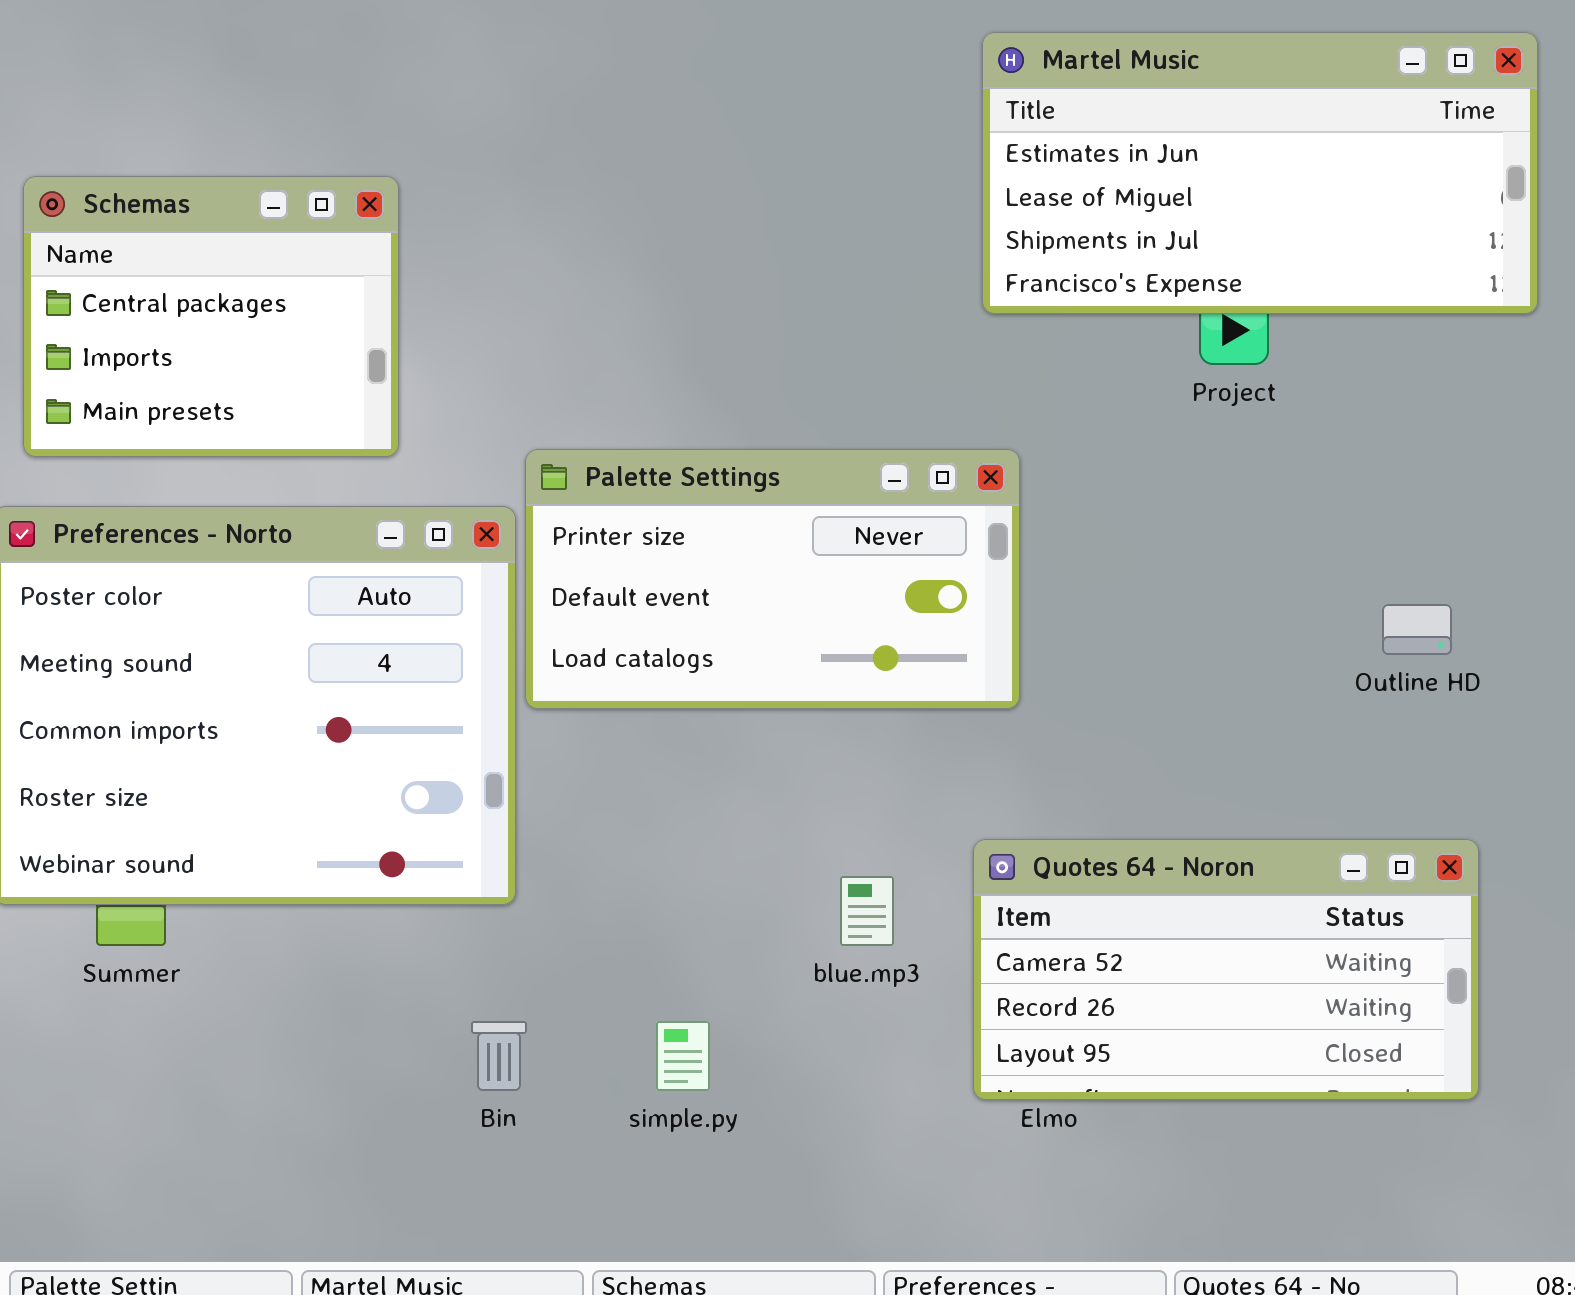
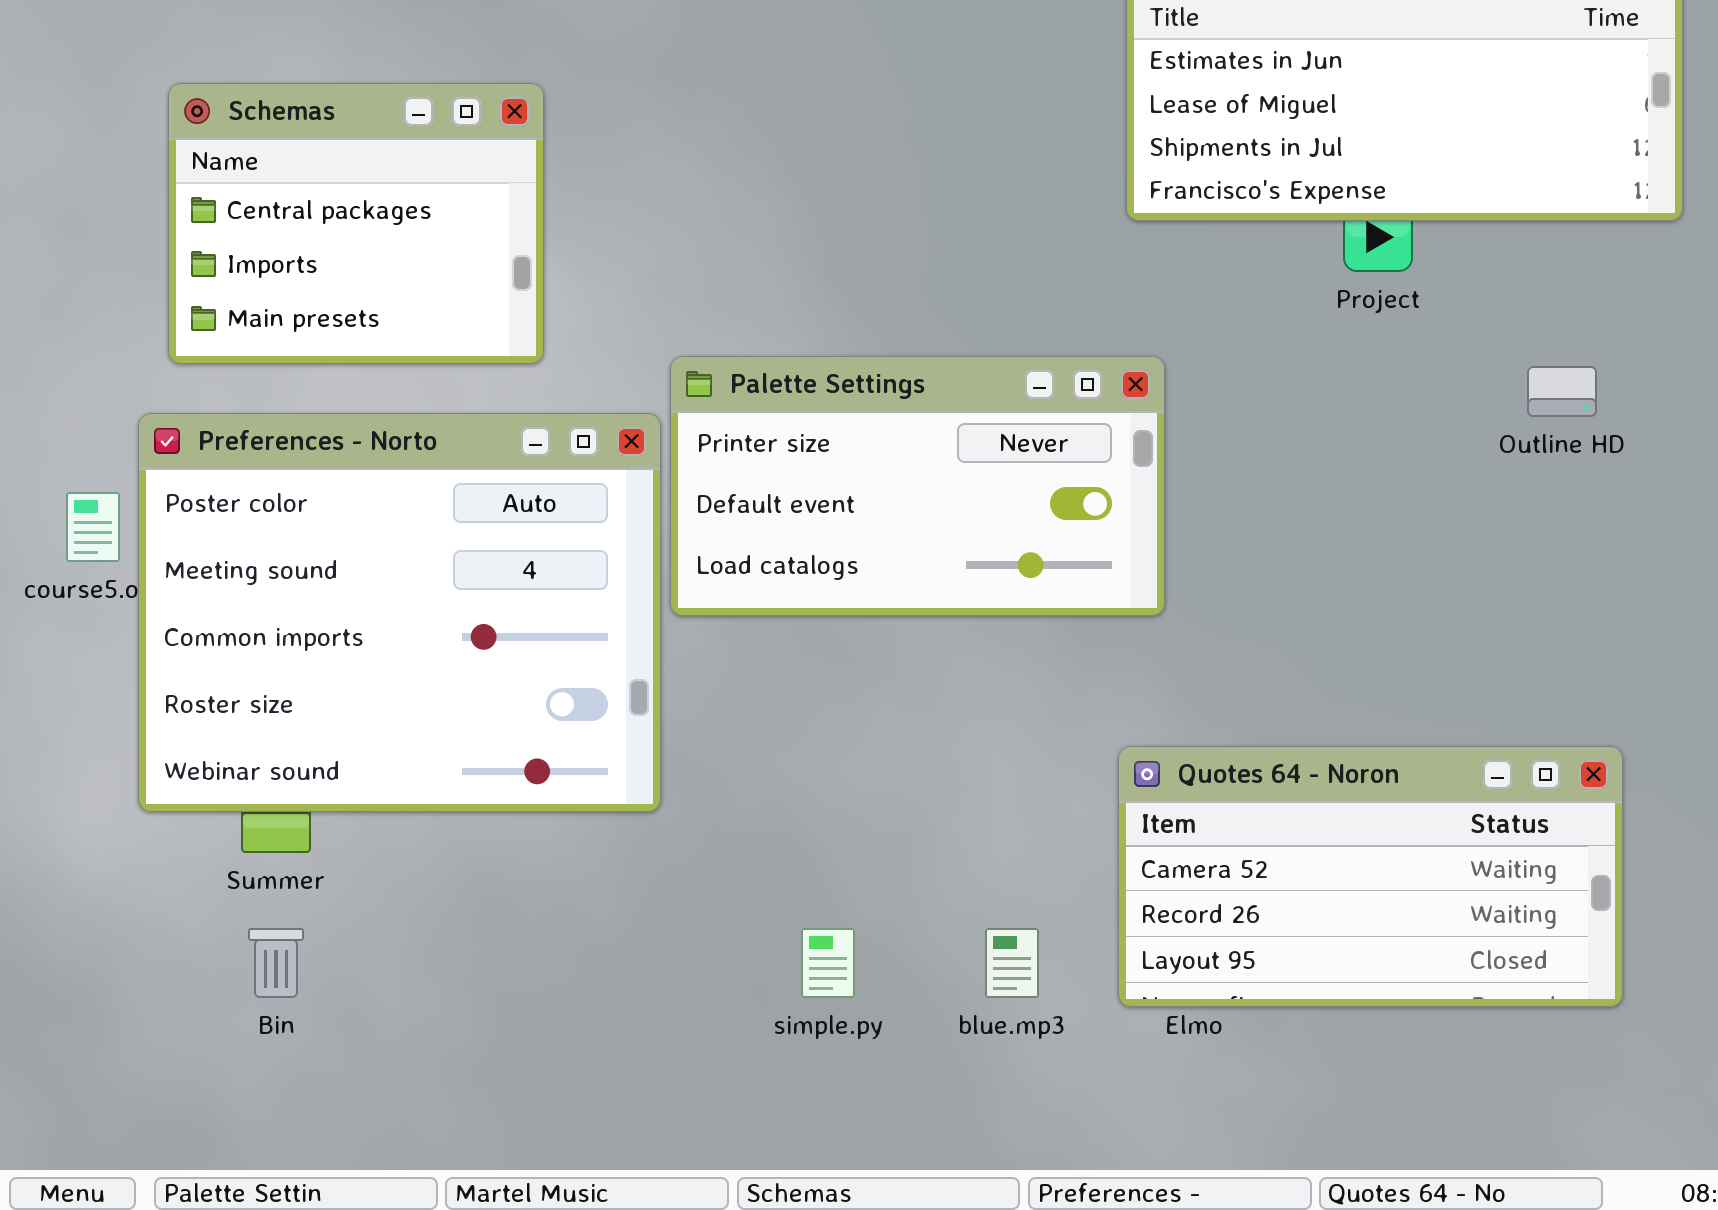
Outline HD: [1382,604,1452,655] -> [1527,366,1597,417], moved
blue.mp3: [840,876,894,946] -> [985,928,1039,998], moved
Bin: [471,1021,527,1091] -> [248,928,304,998], moved

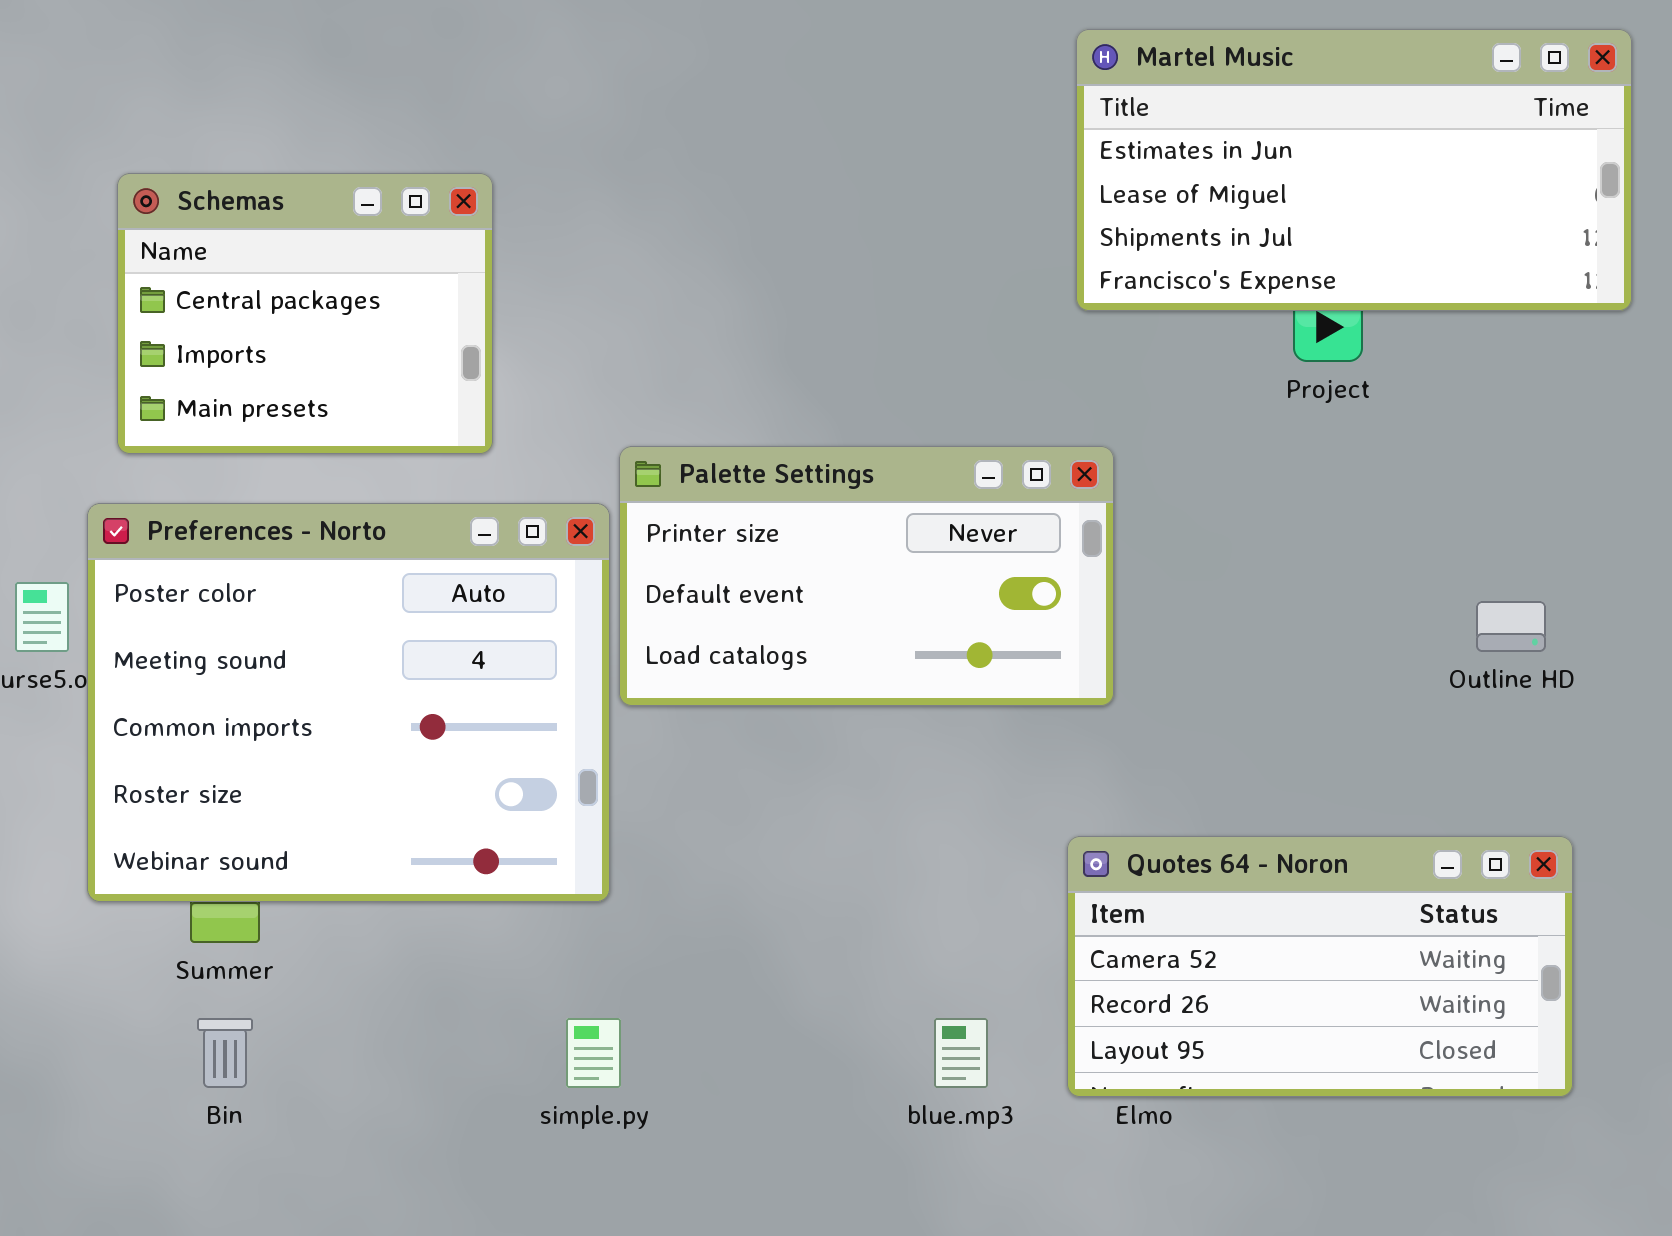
Outline HD: [1527,366,1597,417] -> [1476,601,1546,652], moved
simple.py: [801,928,855,998] -> [566,1018,621,1088], moved

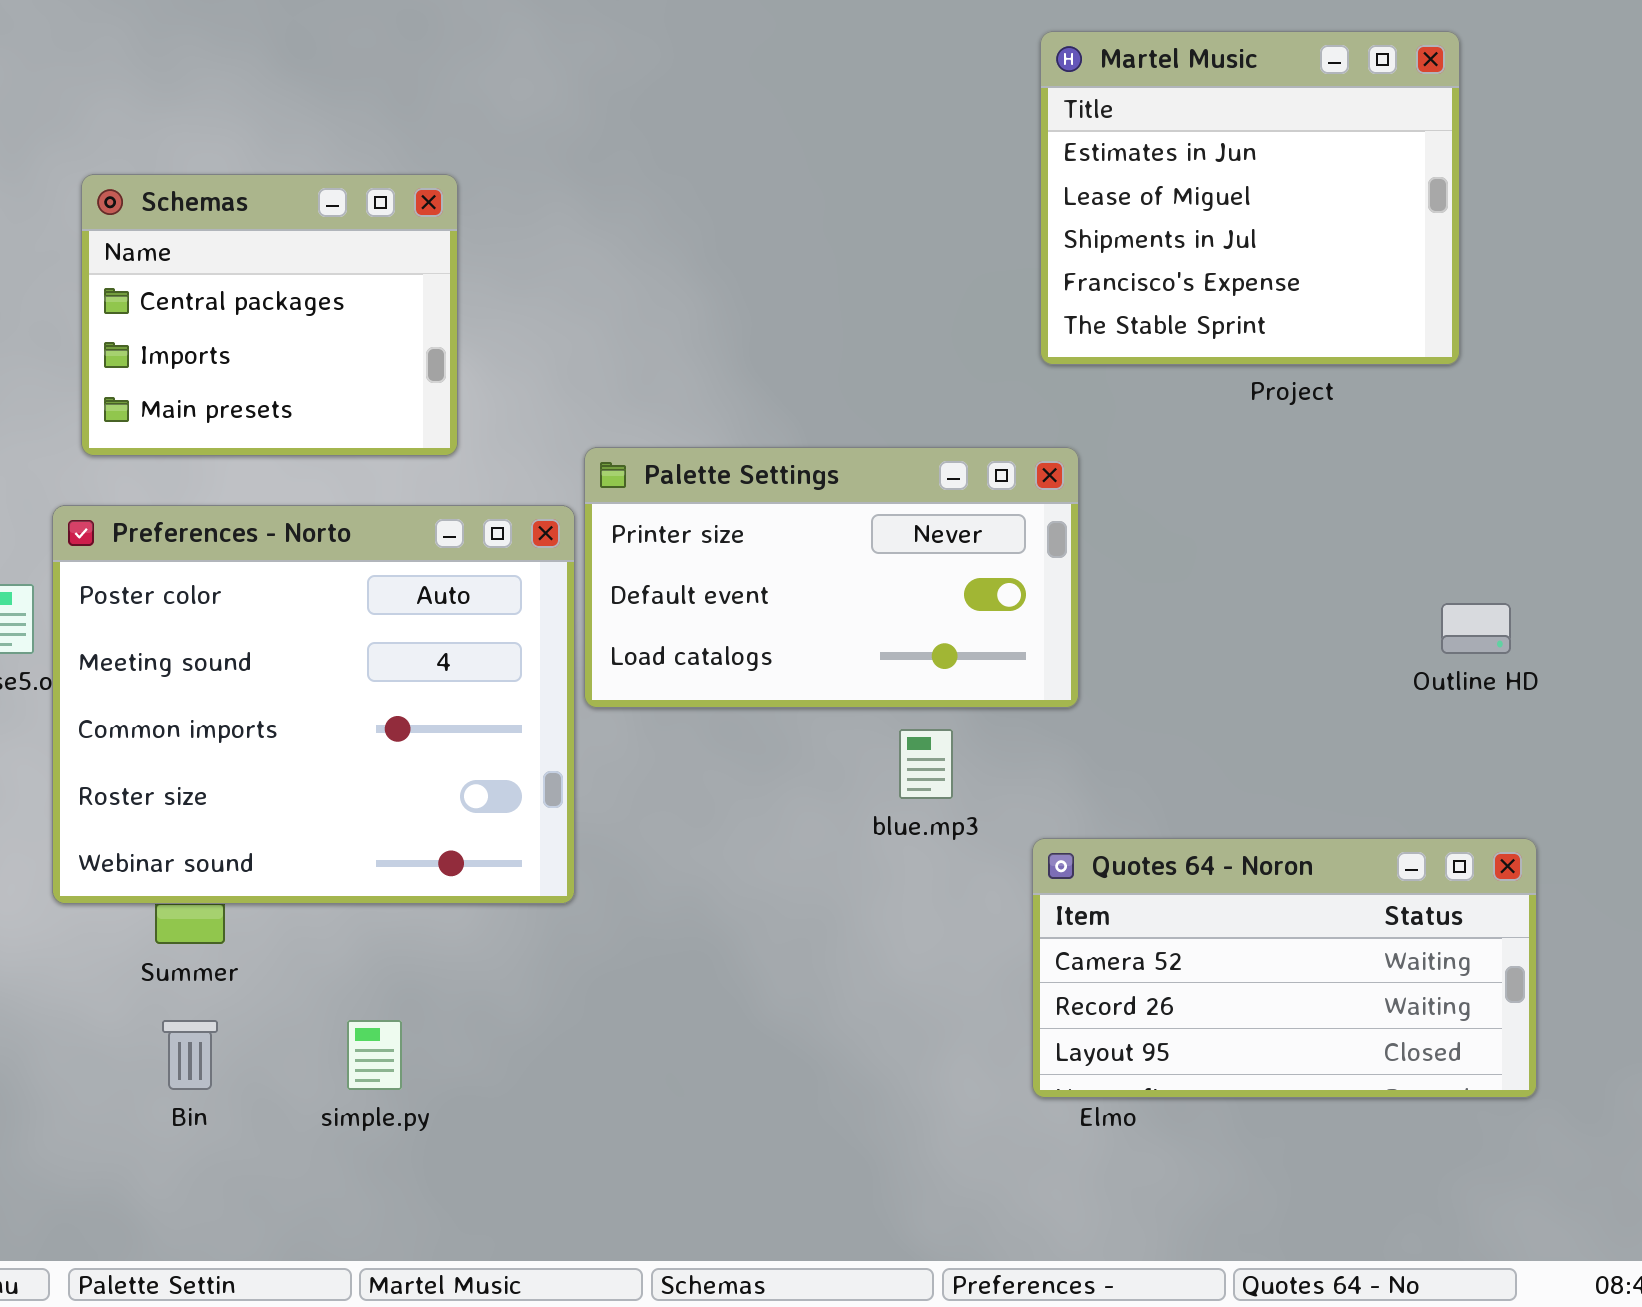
Martel Music: [1076,29,1632,311] -> [1040,31,1460,365], resized
simple.py: [566,1018,621,1088] -> [347,1020,402,1090], moved
blue.mp3: [934,1018,988,1088] -> [899,729,953,799], moved

